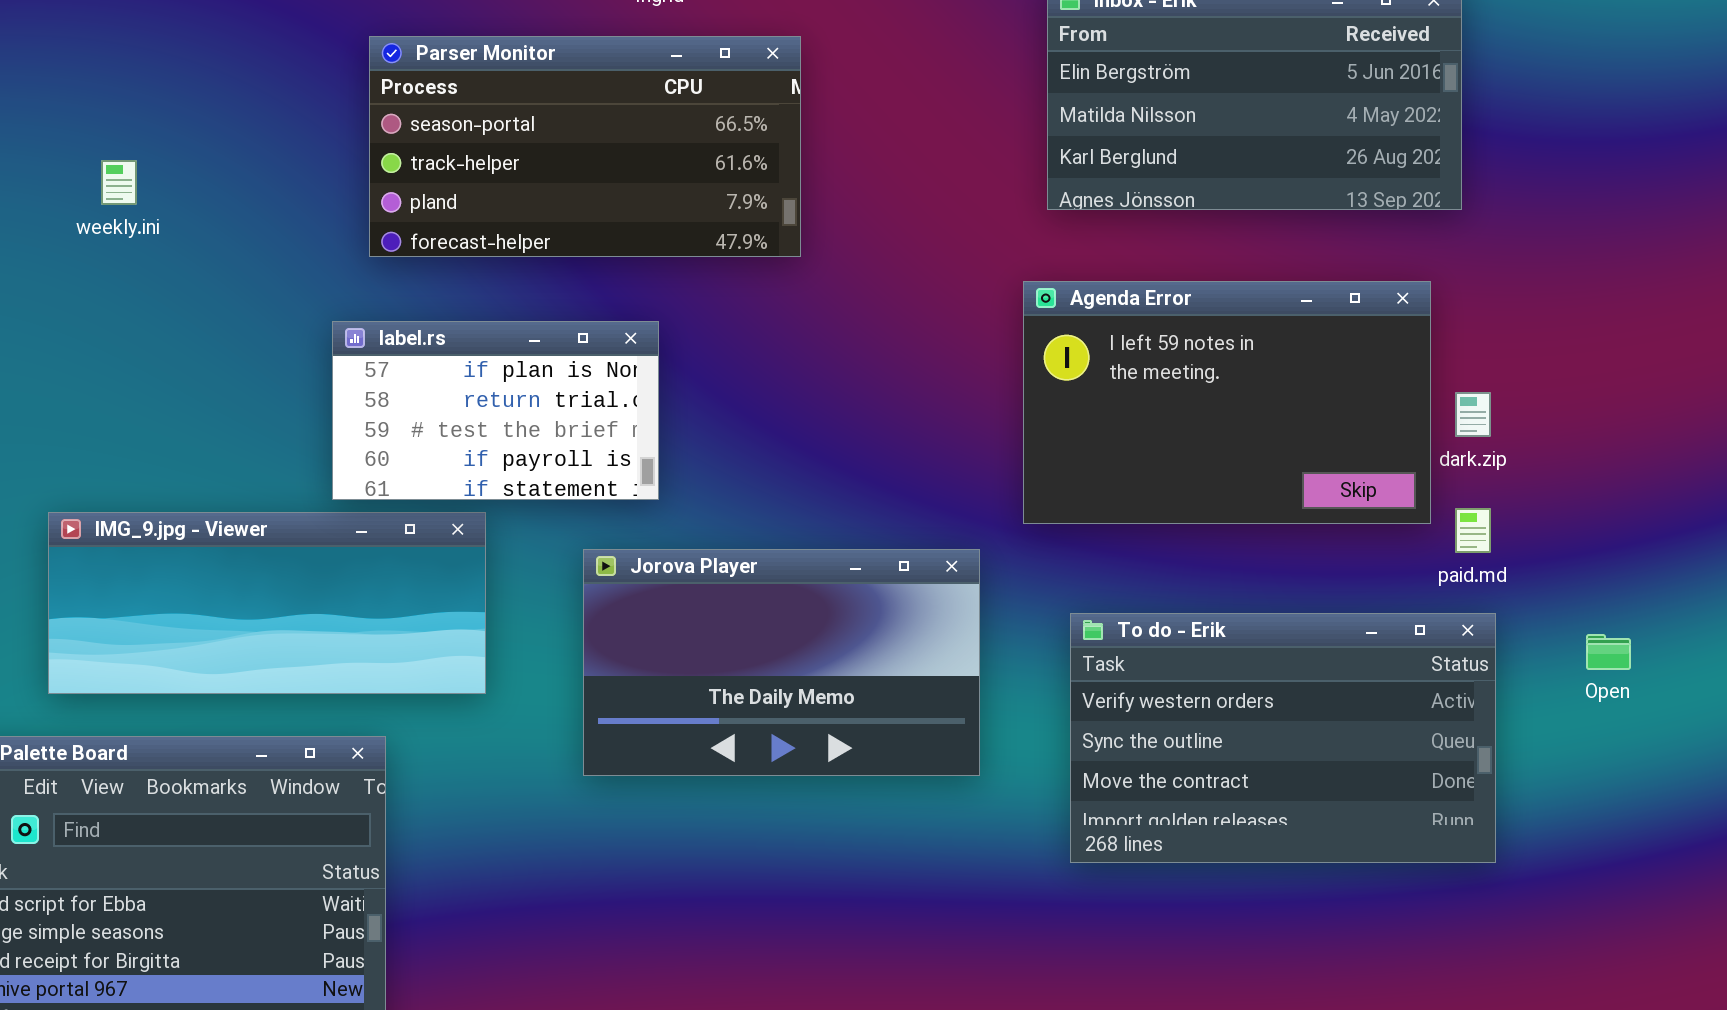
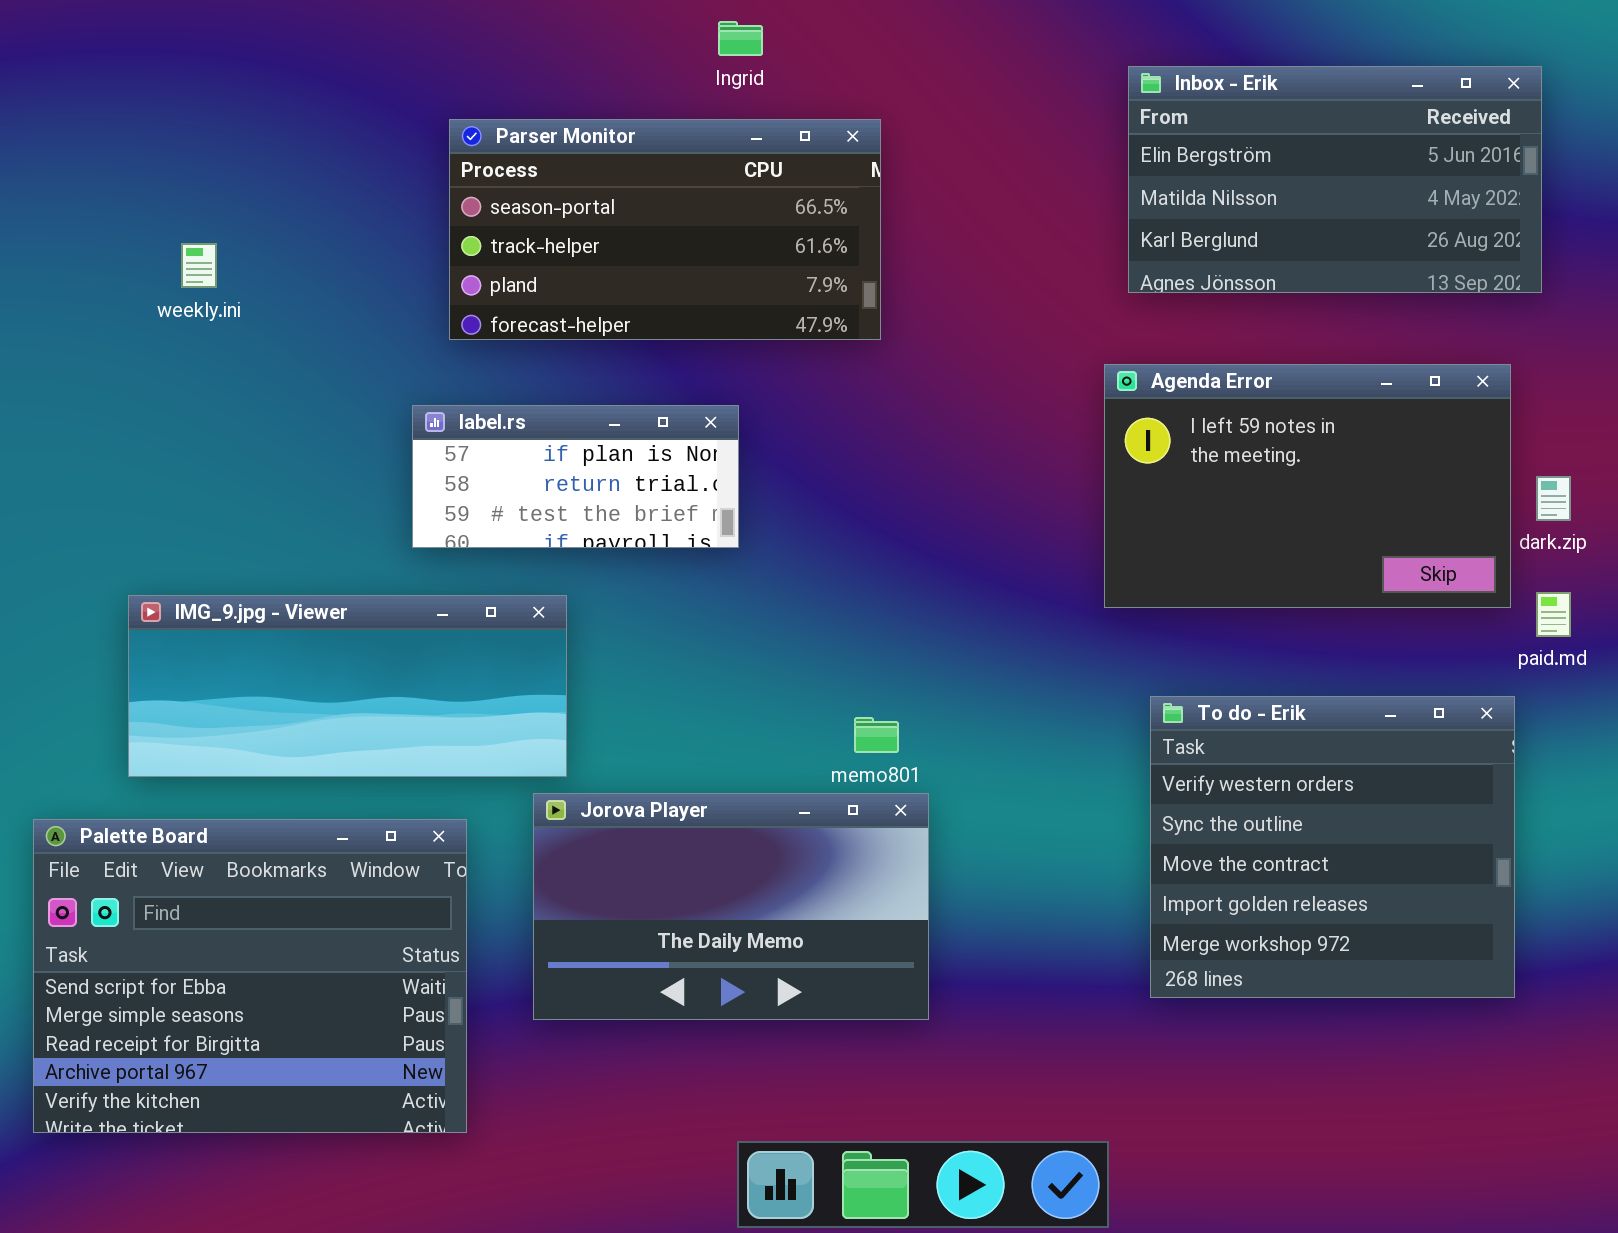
label.rs: [332,321,659,500] -> [412,405,739,548], resized
Jorova Player: [583,549,980,776] -> [533,793,929,1020], moved
To do - Erik: [1070,613,1496,863] -> [1150,696,1515,998], resized

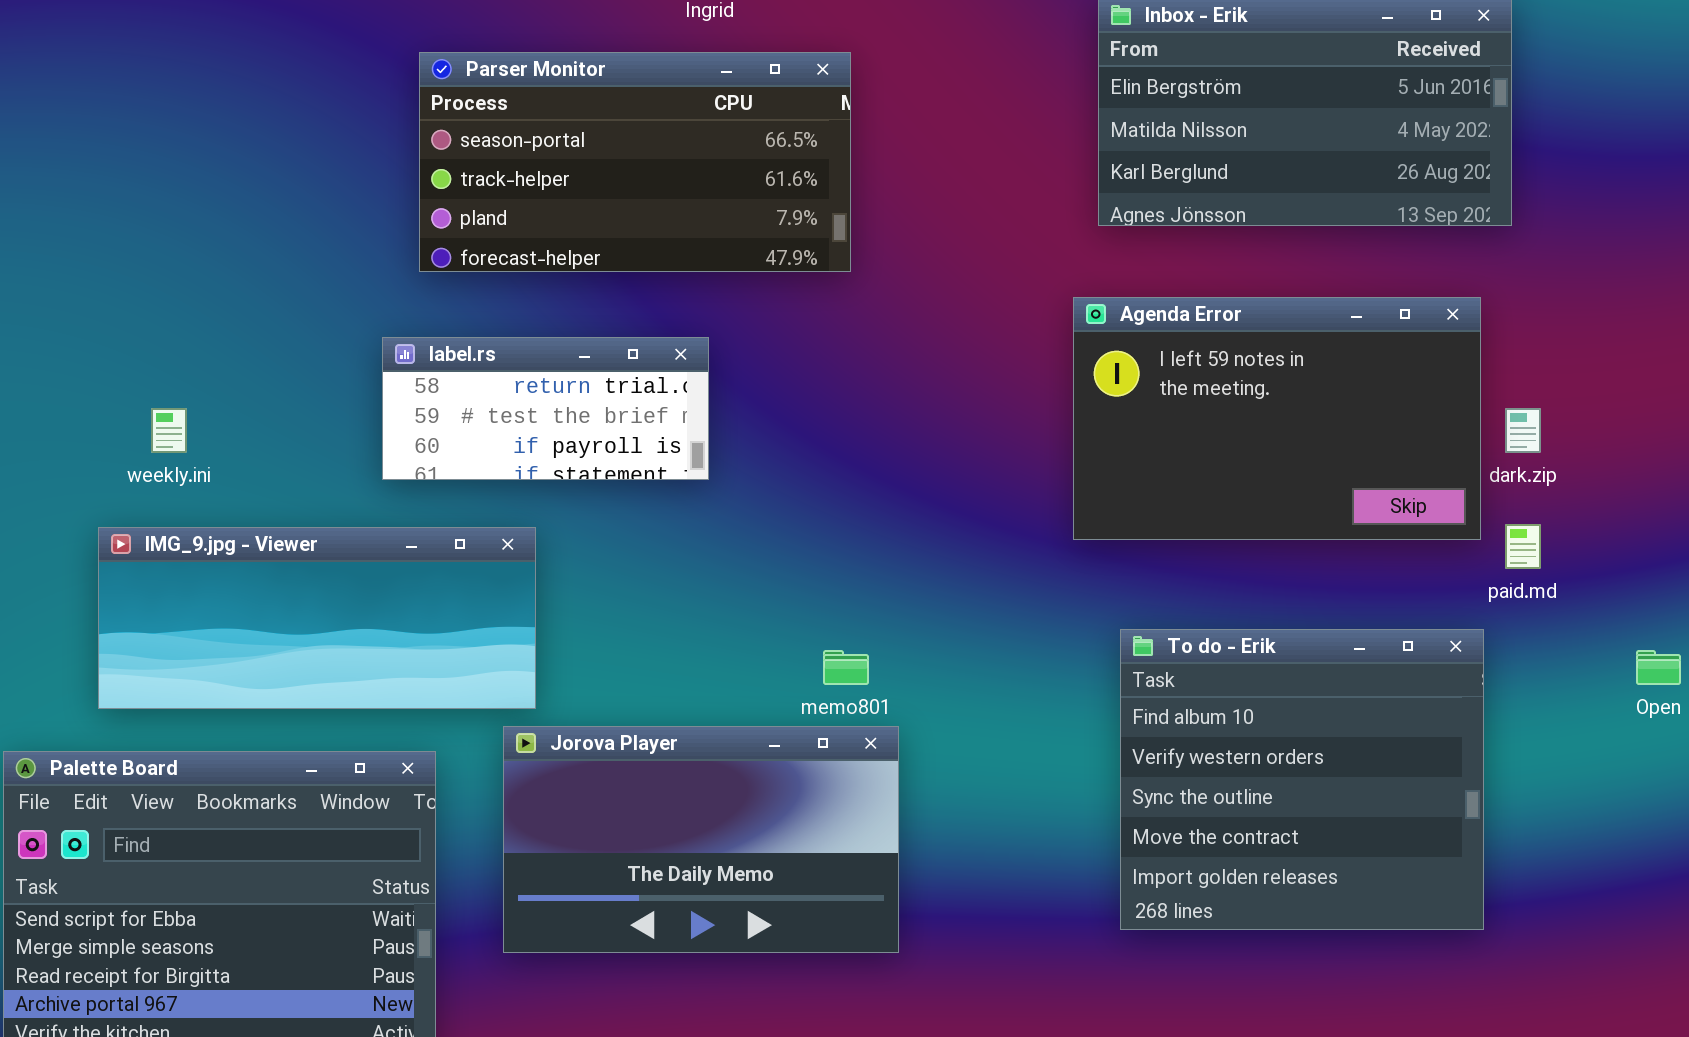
weekly.ini: [181,243,217,288] -> [151,408,187,453], moved
label.rs: [412,405,739,548] -> [382,337,709,480], scrolled down 1 row
To do - Erik: [1150,696,1515,998] -> [1120,629,1484,930], scrolled up 1 row

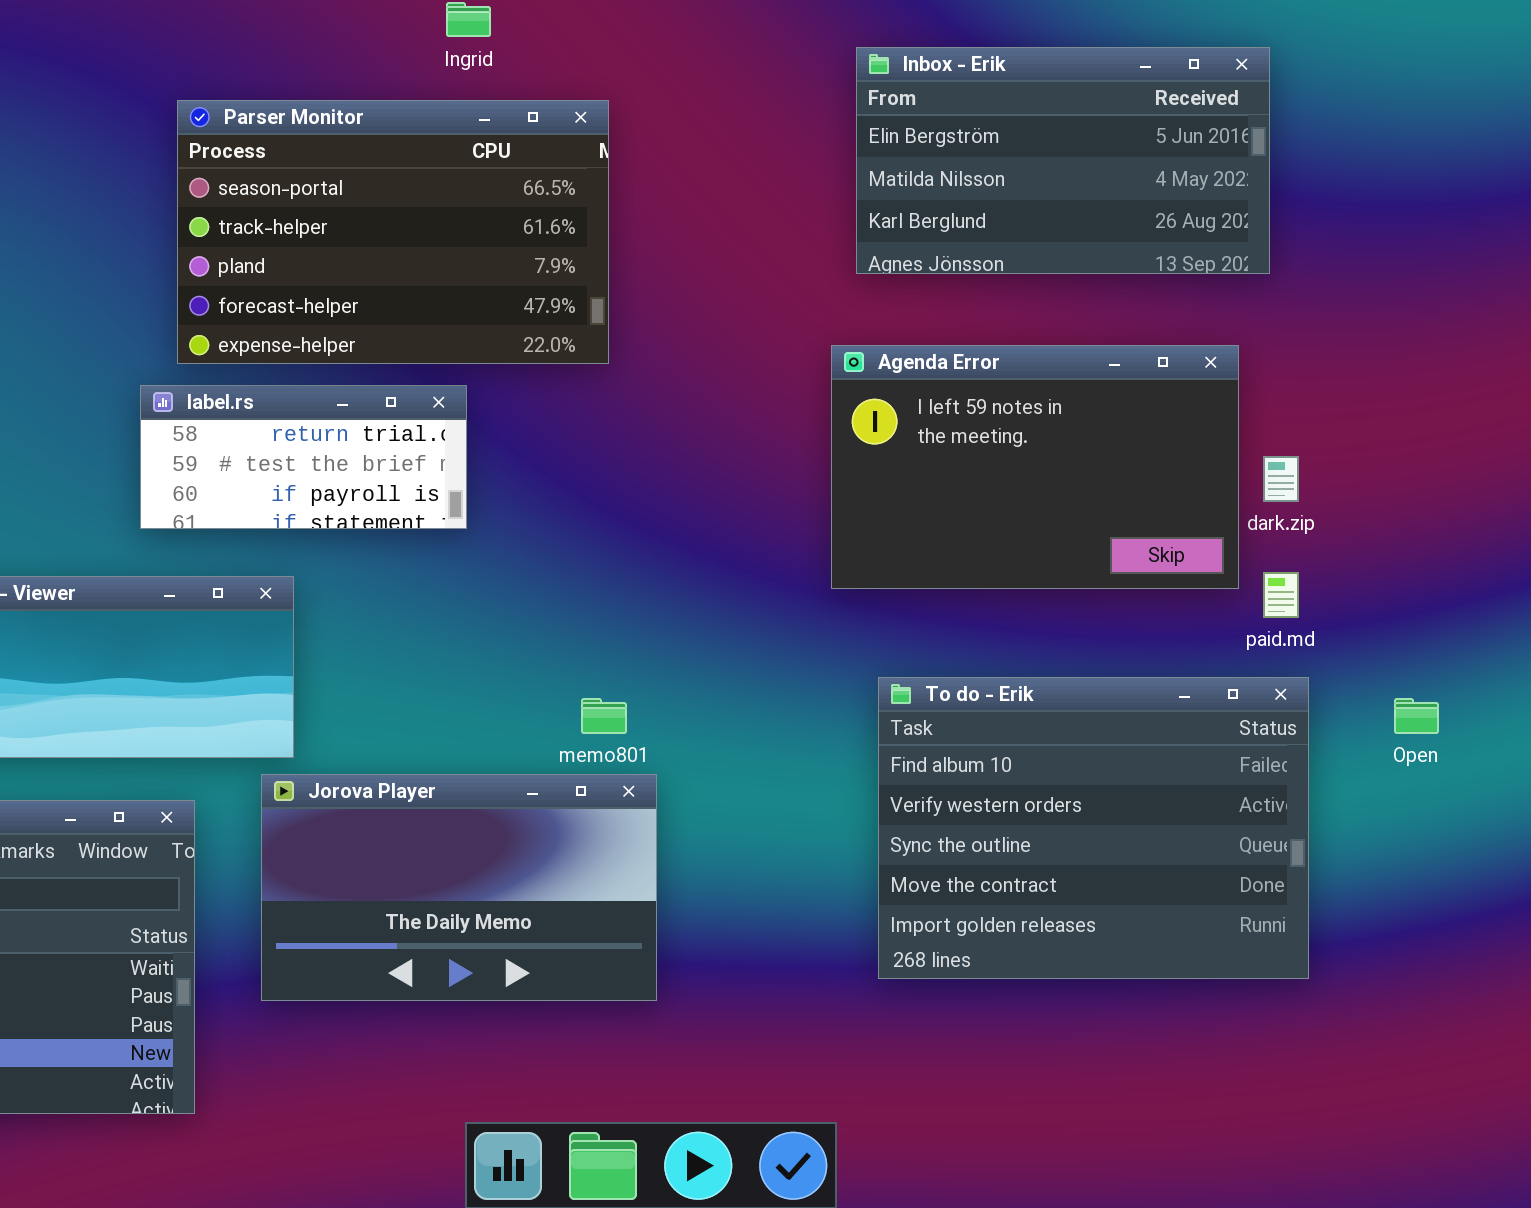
Parser Monitor: [419,52,851,272] -> [177,100,609,364], resized
To do - Erik: [1120,629,1484,930] -> [878,677,1309,979], resized

